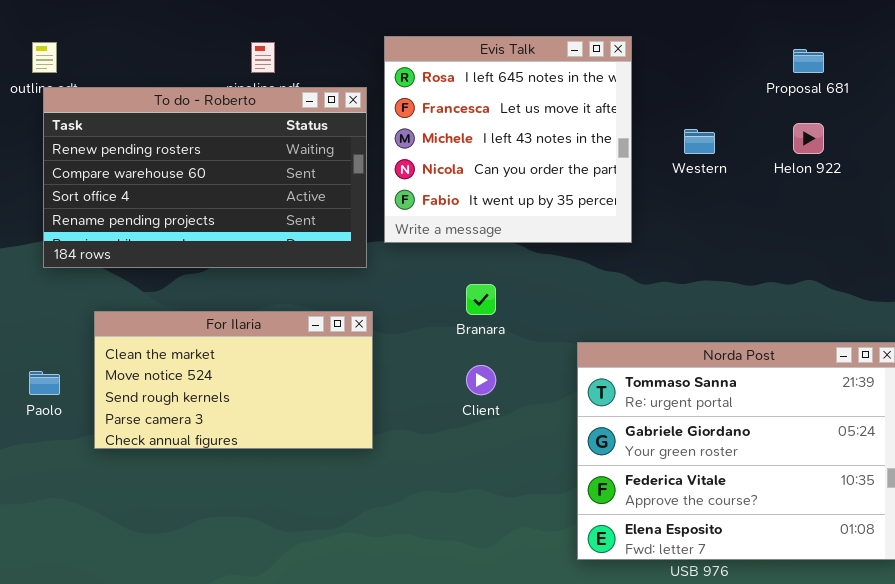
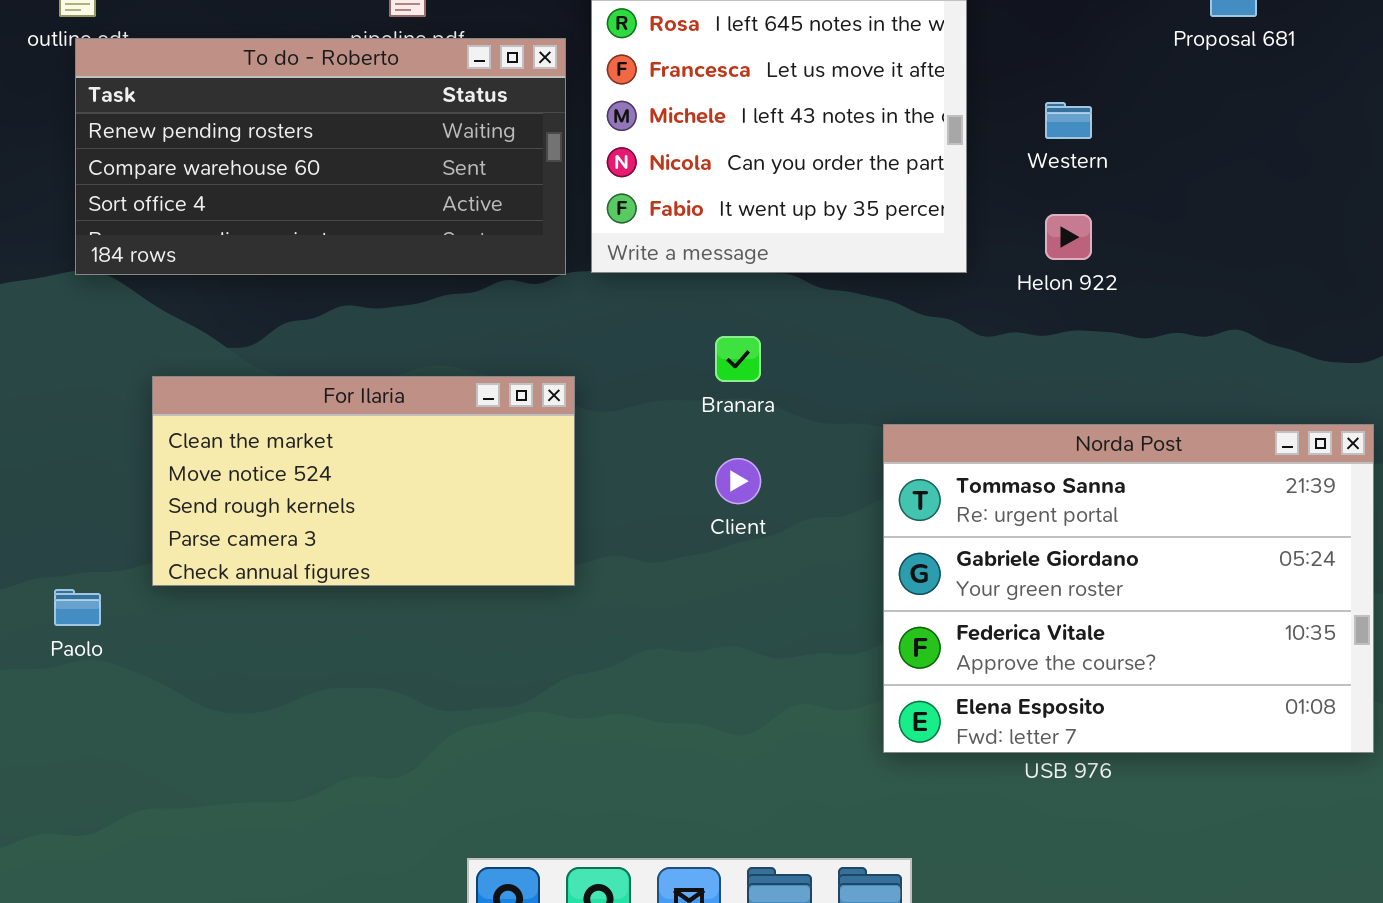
To do - Roberto: [43,87,367,268] -> [75,38,566,275], resized
Helon 922: [793,123,824,154] -> [1045,214,1092,260], moved
Paolo: [29,371,60,395] -> [54,589,101,626], moved

